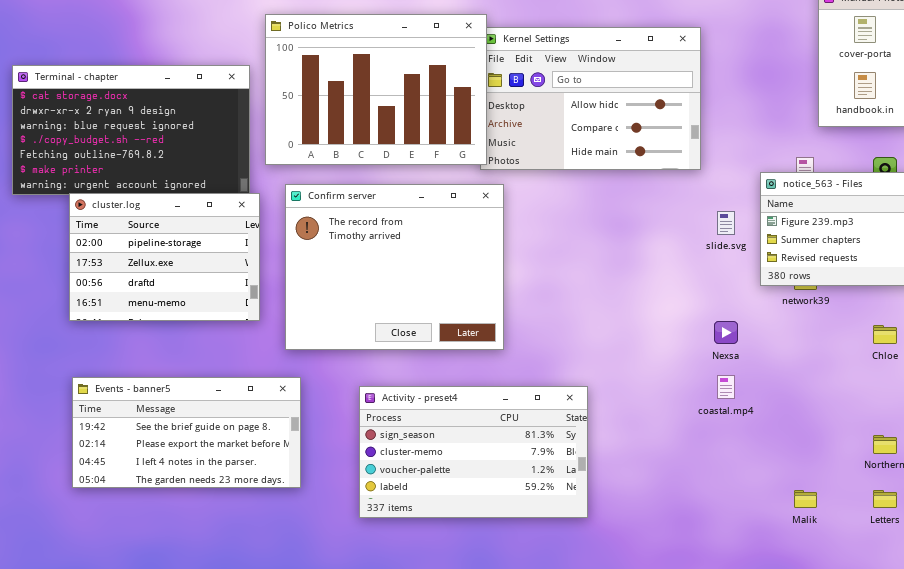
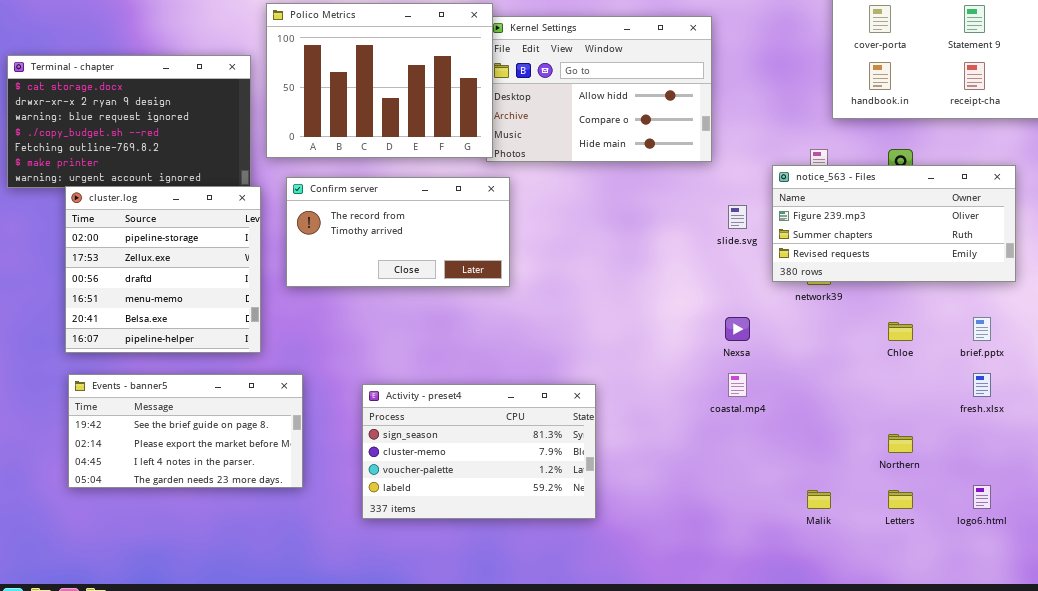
Confirm server: [285,184,504,350] -> [286,177,510,287], resized
cluster.log: [69,193,260,321] -> [65,186,261,353], resized

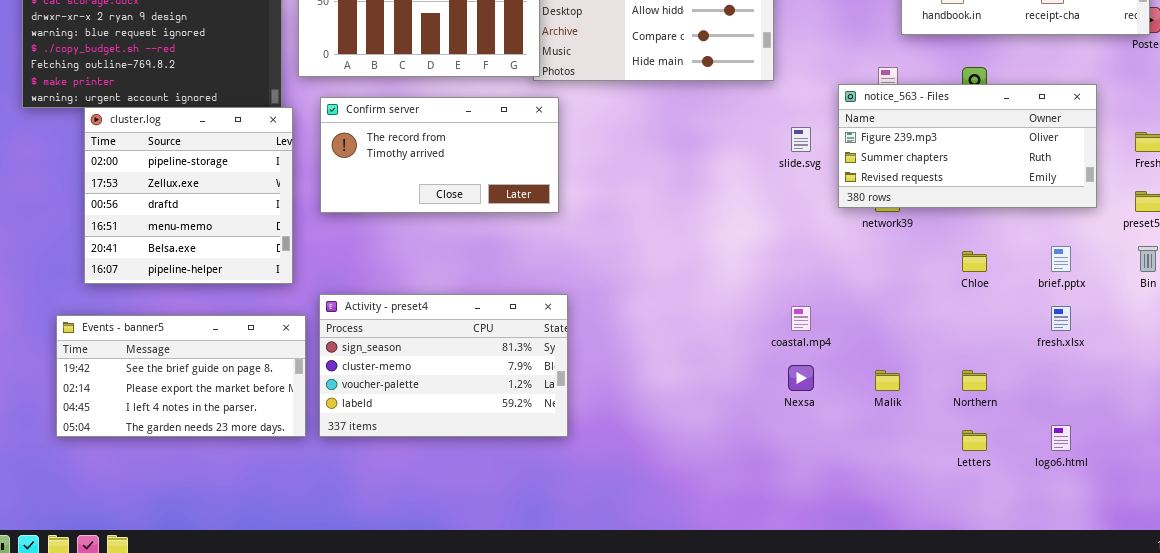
Nexsa: [725,317,750,341] -> [788,365,814,391], moved
Events - banner5: [68,374,303,488] -> [56,315,306,437], moved
Activity - preset4: [362,384,596,519] -> [319,294,568,437], moved
Malik: [807,490,831,509] -> [875,370,900,391], moved

